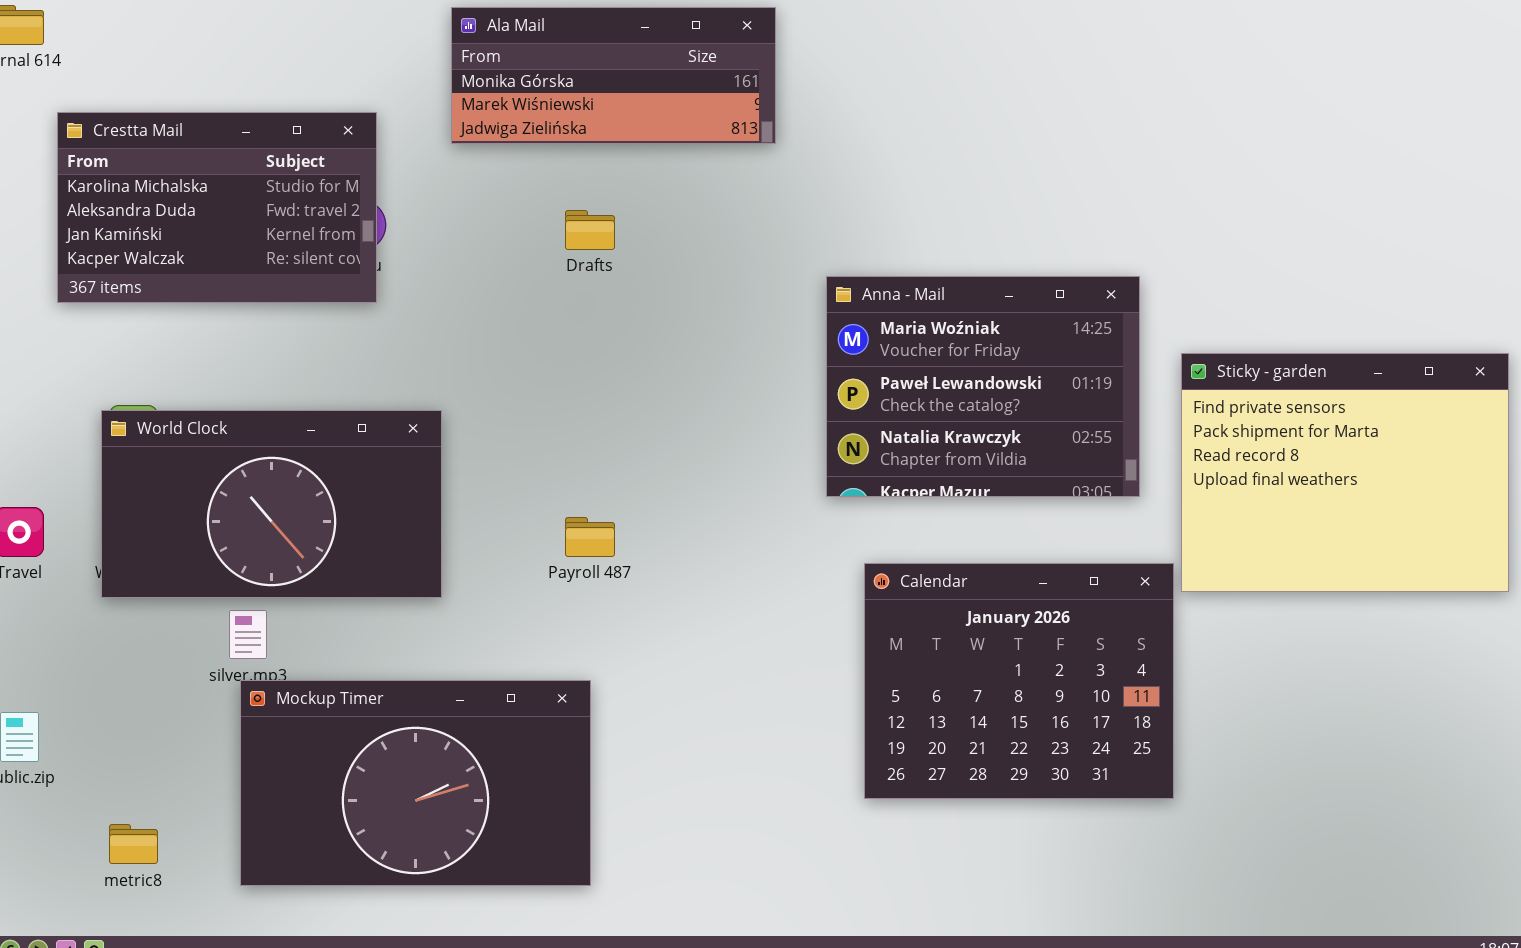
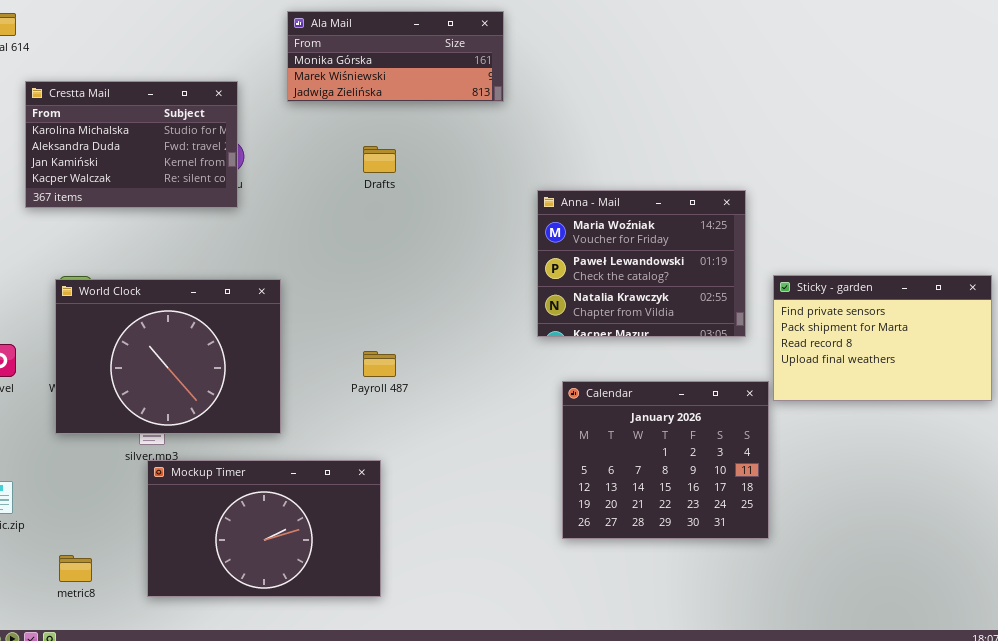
Sticky - garden: [1181,353,1509,592] -> [773,275,992,401], resized
World Clock: [101,410,442,598] -> [55,279,281,434], resized

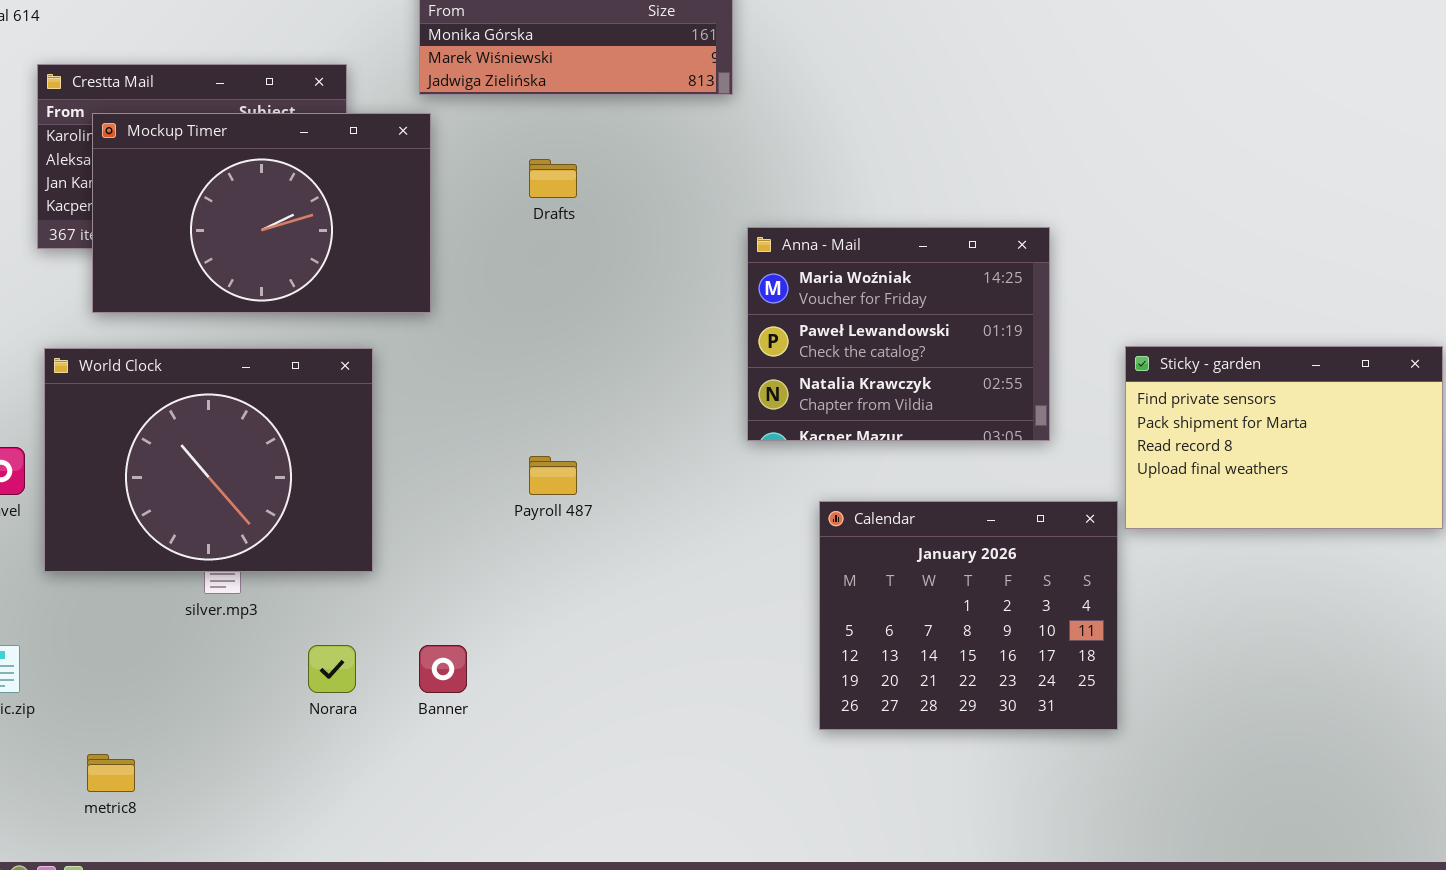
Anna - Mail: [537,190,746,337] -> [747,227,1050,441], moved
World Clock: [55,279,281,434] -> [44,348,373,572], moved
Mockup Timer: [147,460,381,597] -> [92,113,431,313], moved

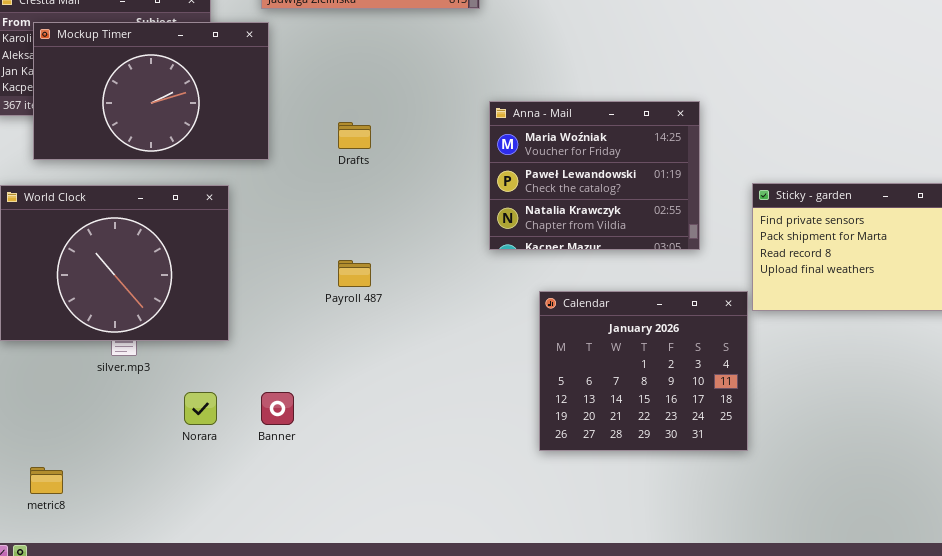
Drafts: [529,159,577,198] -> [338,122,371,149], moved

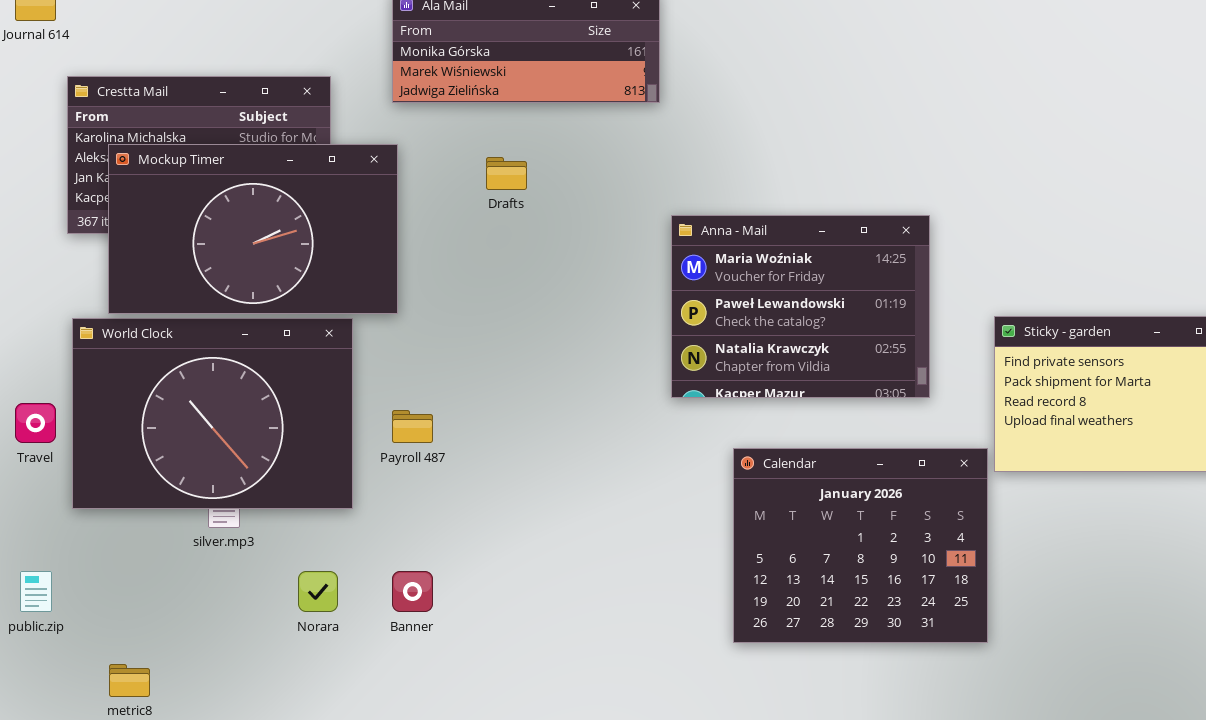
Mockup Timer: [33,22,269,160] -> [108,144,398,314], moved
Drafts: [338,122,371,149] -> [486,157,527,190], moved
Payroll 487: [338,260,371,287] -> [392,410,433,443], moved

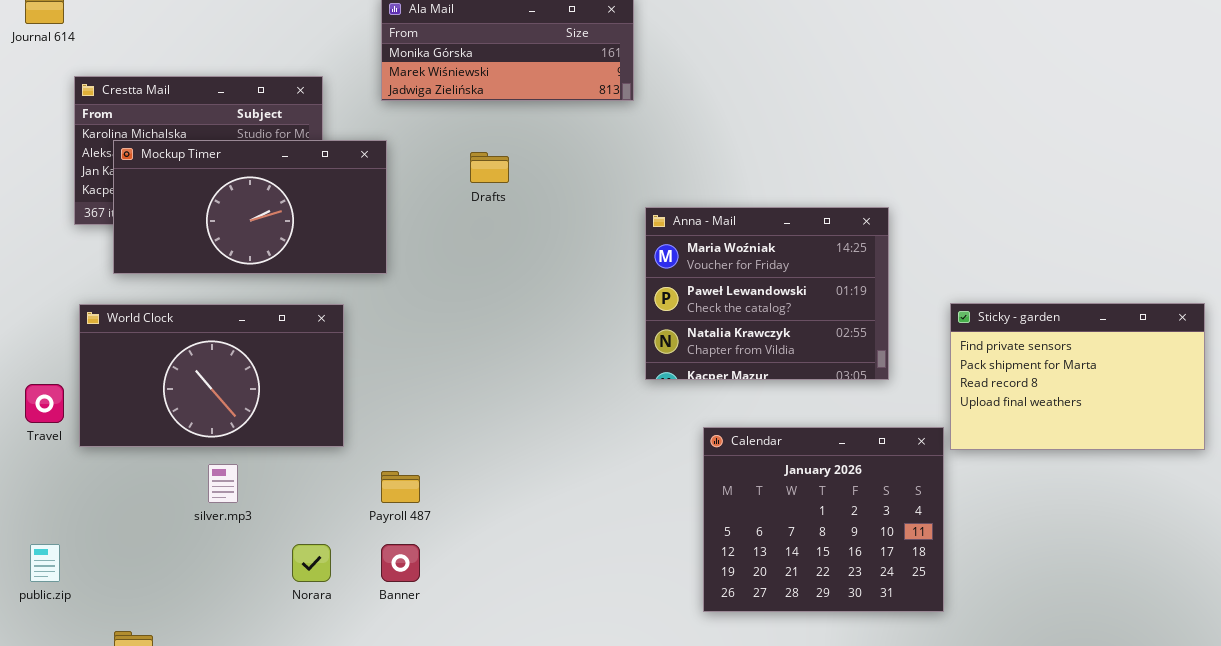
Mockup Timer: [108,144,398,314] -> [113,140,387,274], resized
World Clock: [72,318,353,509] -> [79,304,344,447], resized
Payroll 487: [392,410,433,443] -> [381,471,420,503], moved

